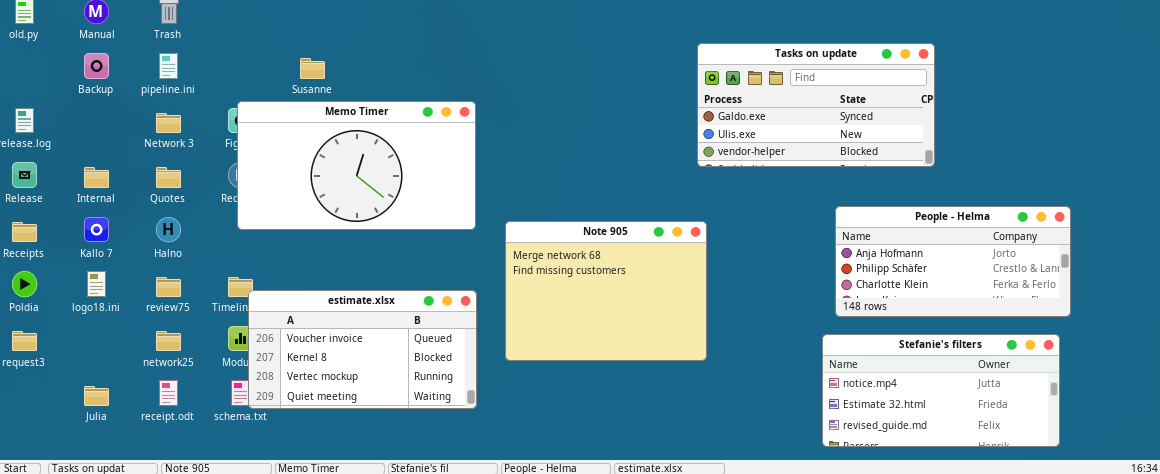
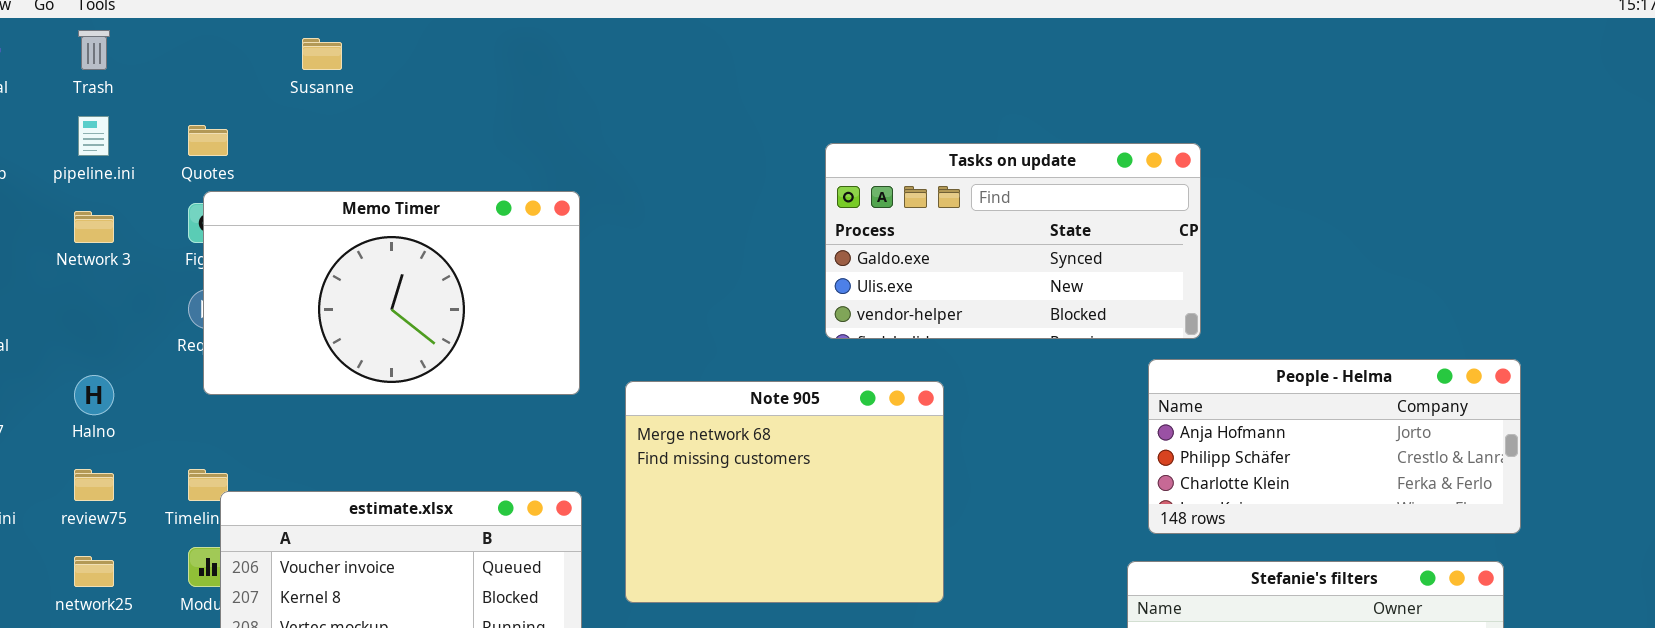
Tasks on update: [697,43,935,167] -> [825,143,1201,339], moved
Susanne: [300,58,325,79] -> [302,38,342,70], moved
Quotes: [156,167,181,188] -> [188,125,228,156], moved

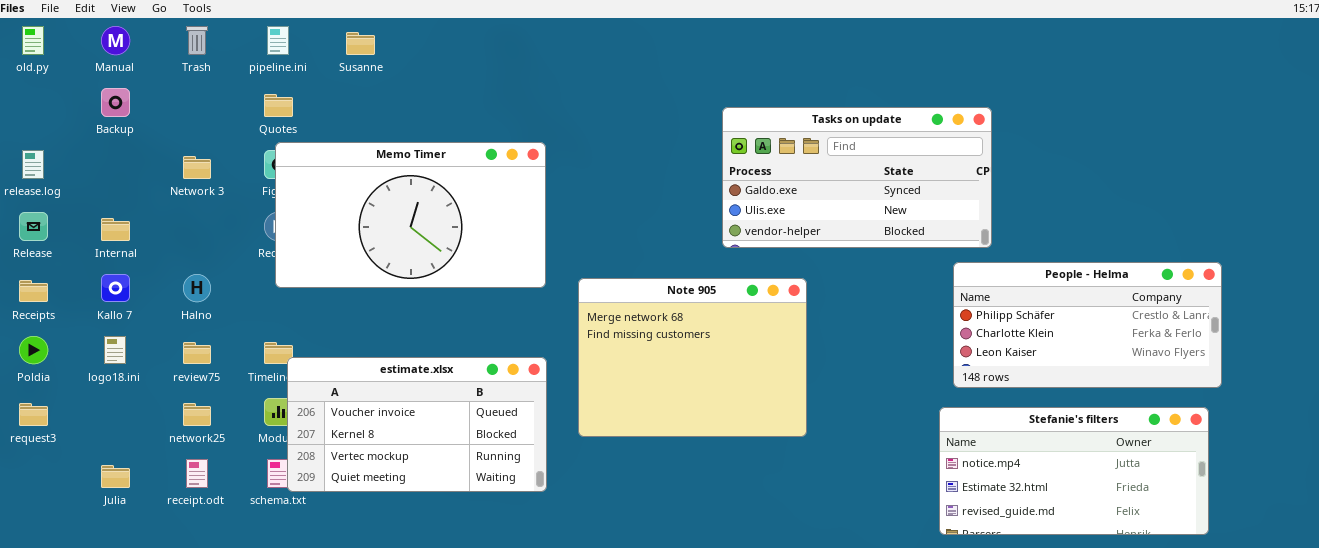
pipeline.ini: [78,116,109,156] -> [267,26,289,55], moved
People - Helma: [1148,359,1521,534] -> [953,262,1222,388], scrolled down 1 row

